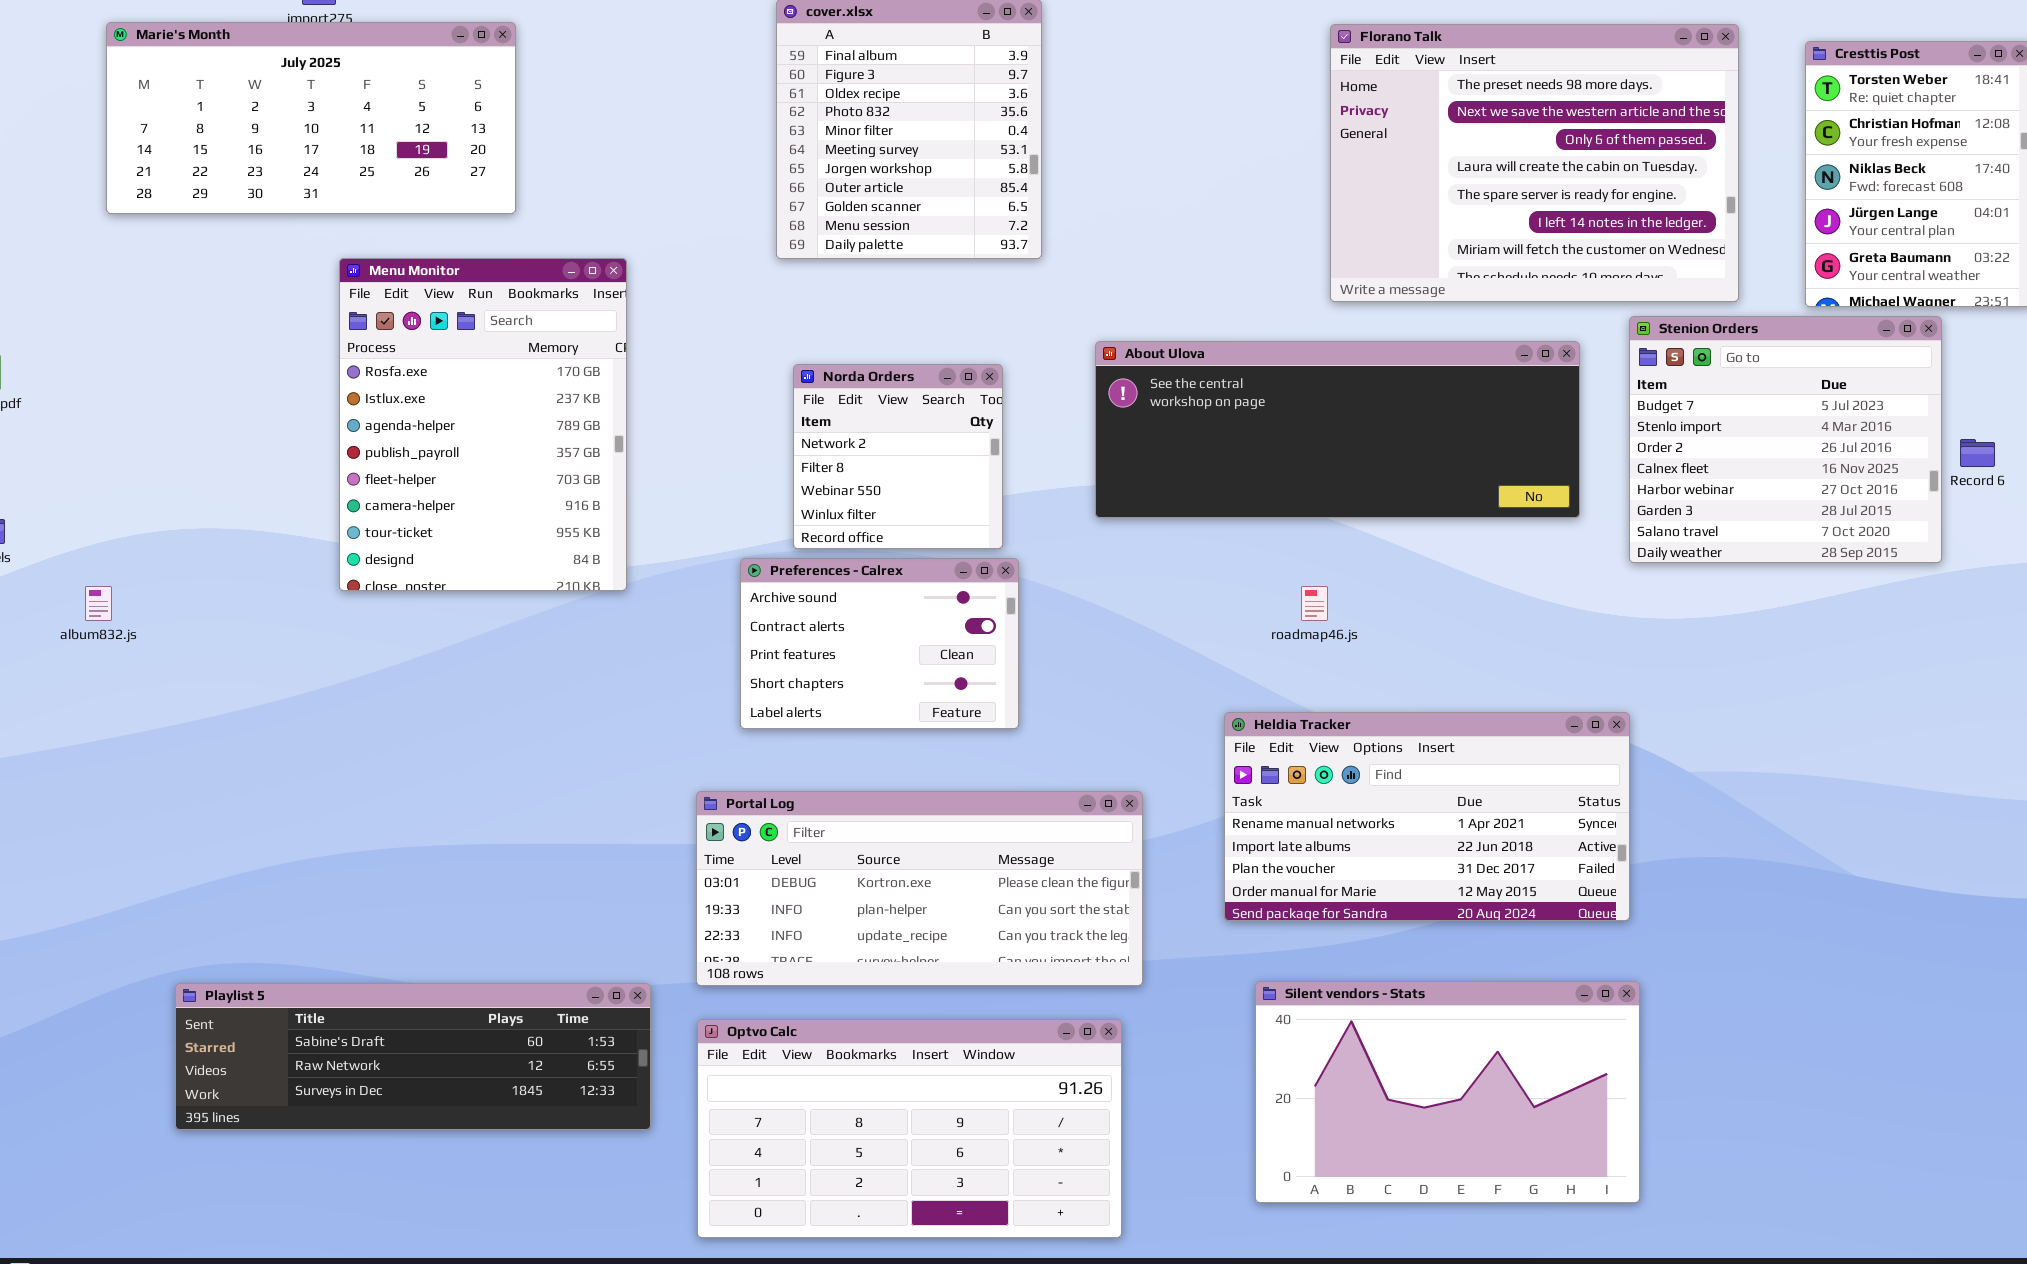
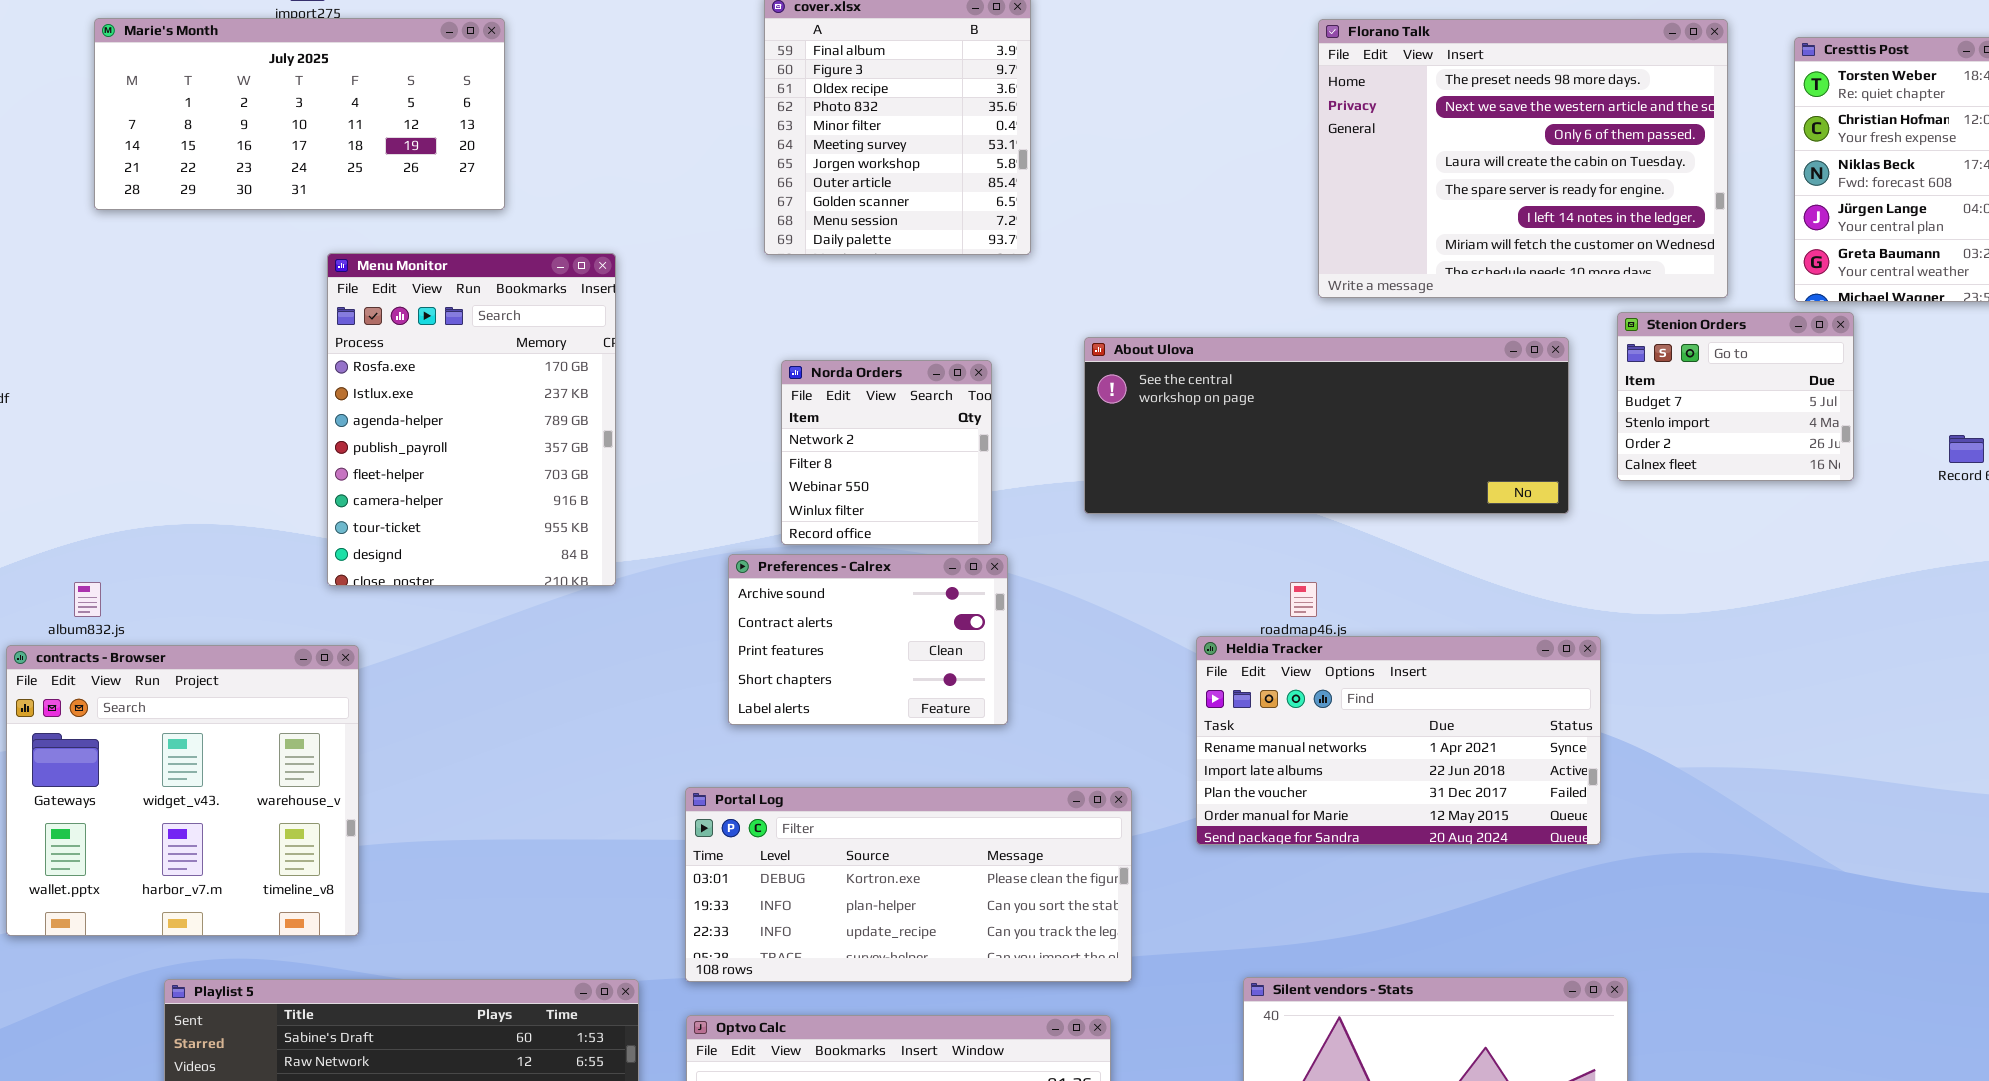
Stenion Orders: [1629,316,1942,563] -> [1617,312,1854,481], resized
contracts - Browser: none -> [6,645,359,936], opened
Heldia Tracker: [1224,712,1630,921] -> [1196,636,1601,845], moved

